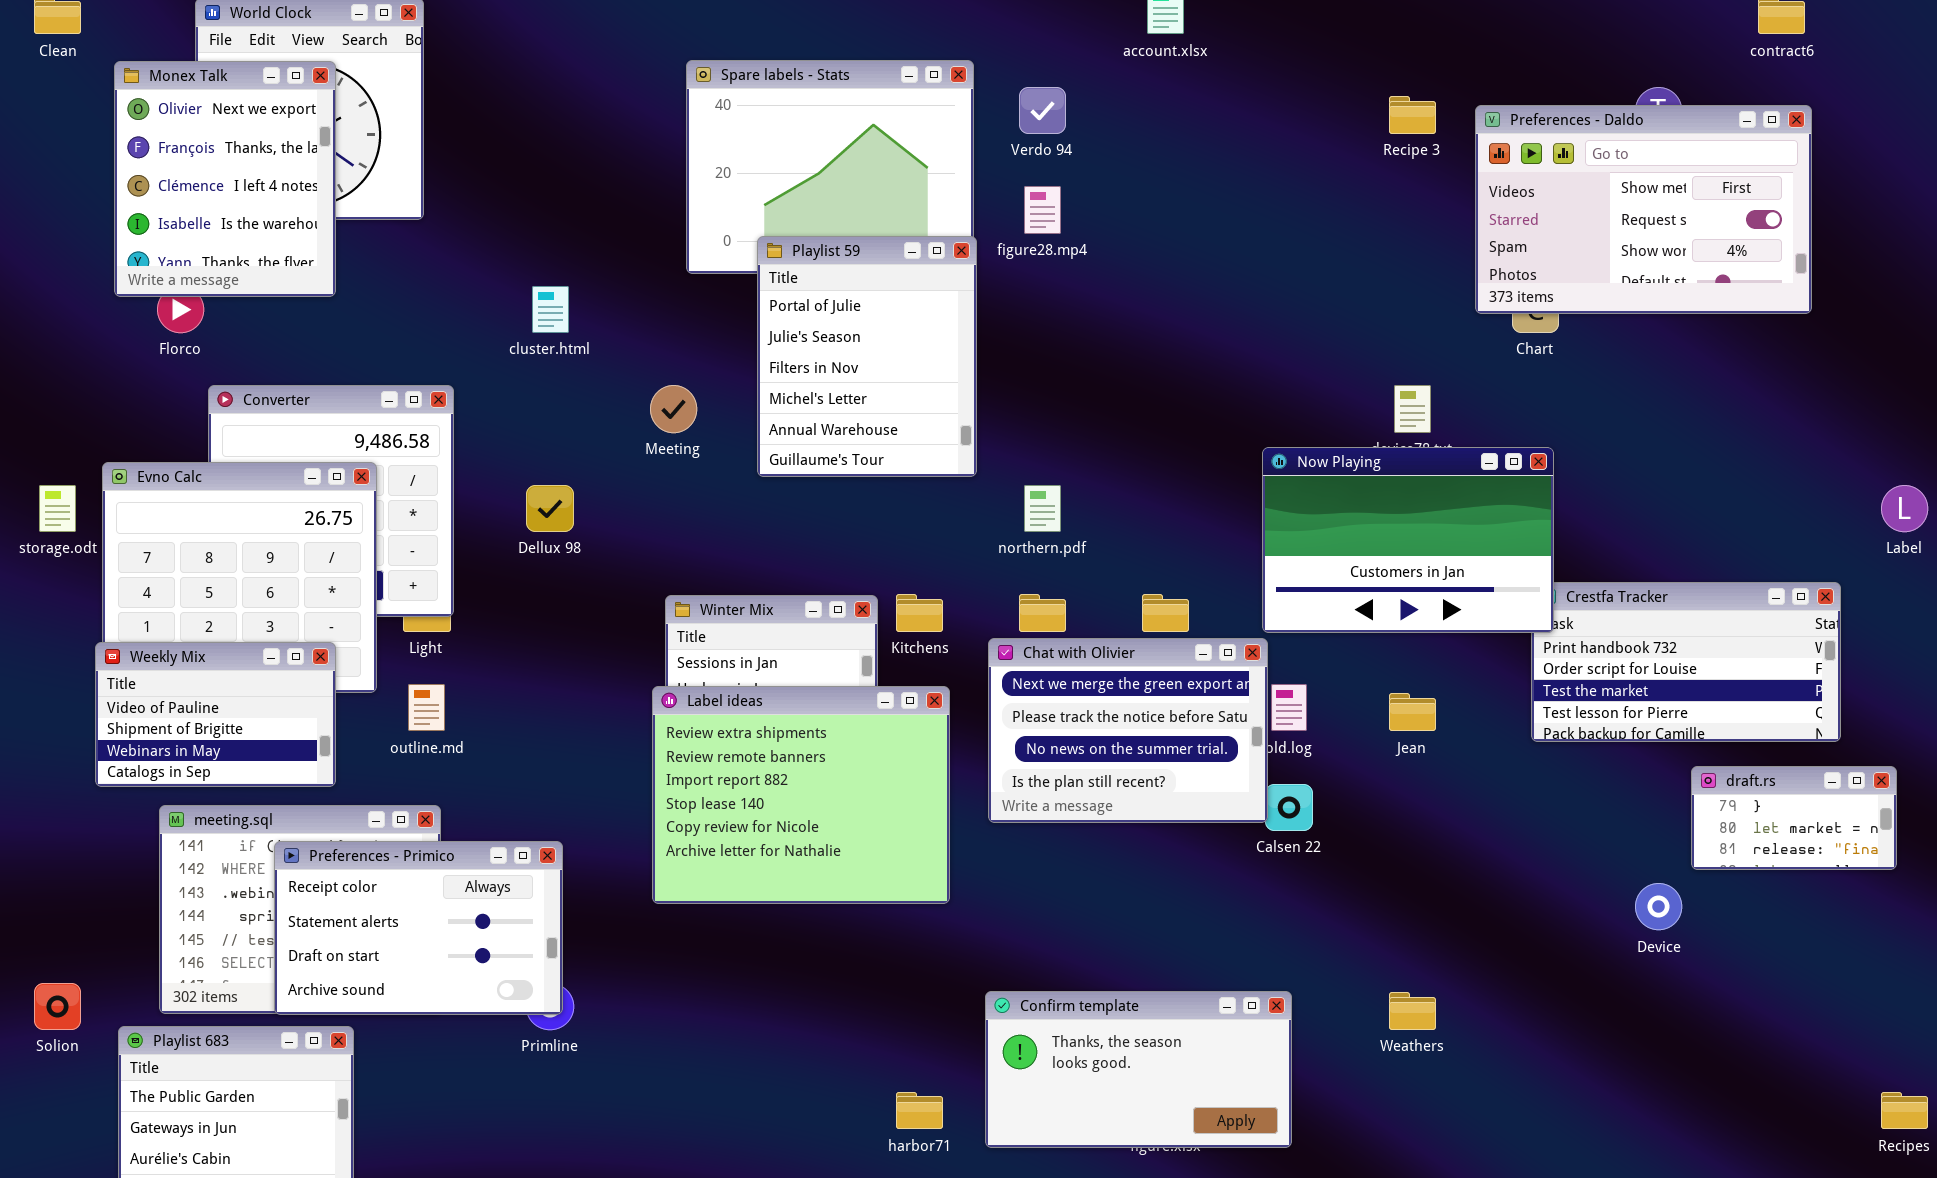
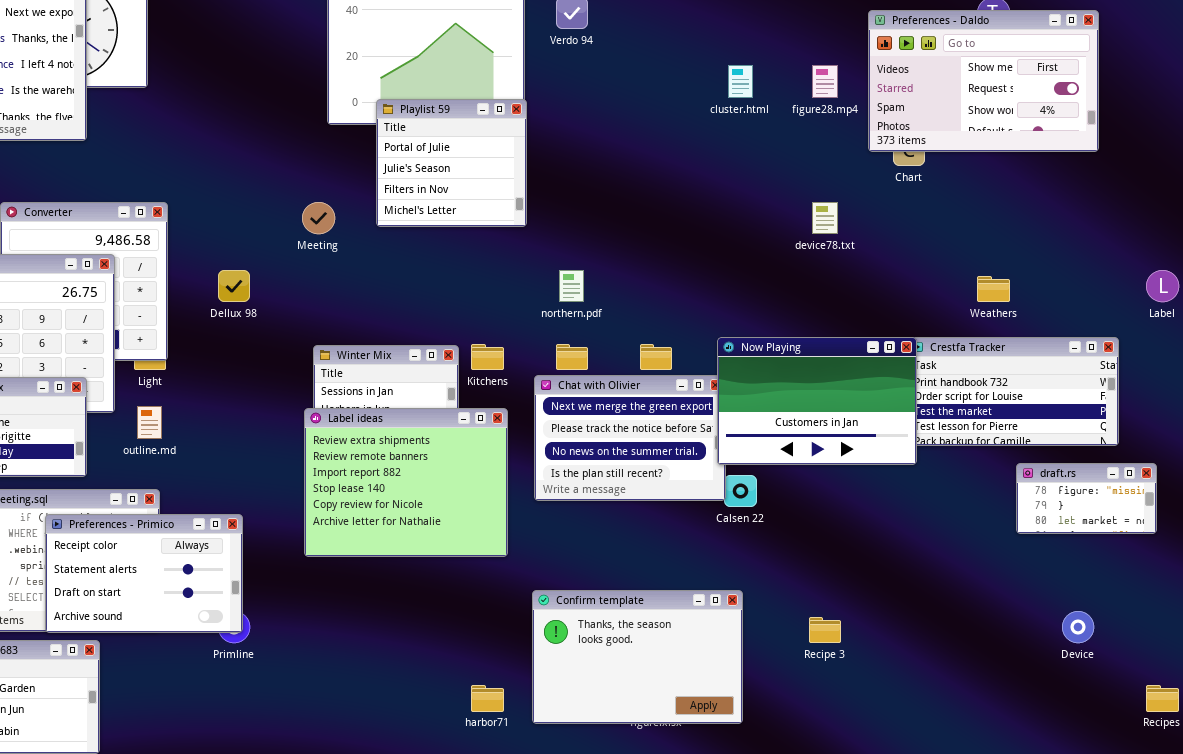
Recipe 3: [1389,96,1436,134] -> [809,617,841,643], moved
figure28.mp4: [1024,186,1061,234] -> [812,65,838,98], moved
Playlist 59: [757,236,977,477] -> [376,99,527,227], resized
cluster.html: [532,286,569,333] -> [728,65,753,98], moved
Now Playing: [1262,447,1554,633] -> [717,337,917,465], moved
draft.rs: [1691,766,1897,870] -> [1016,463,1157,534], scrolled up 1 row
Device: [1635,883,1682,930] -> [1062,611,1094,643], moved
Confirm template: [985,991,1292,1148] -> [532,590,743,724], resized
Weathers: [1389,992,1436,1030] -> [977,276,1010,302], moved

